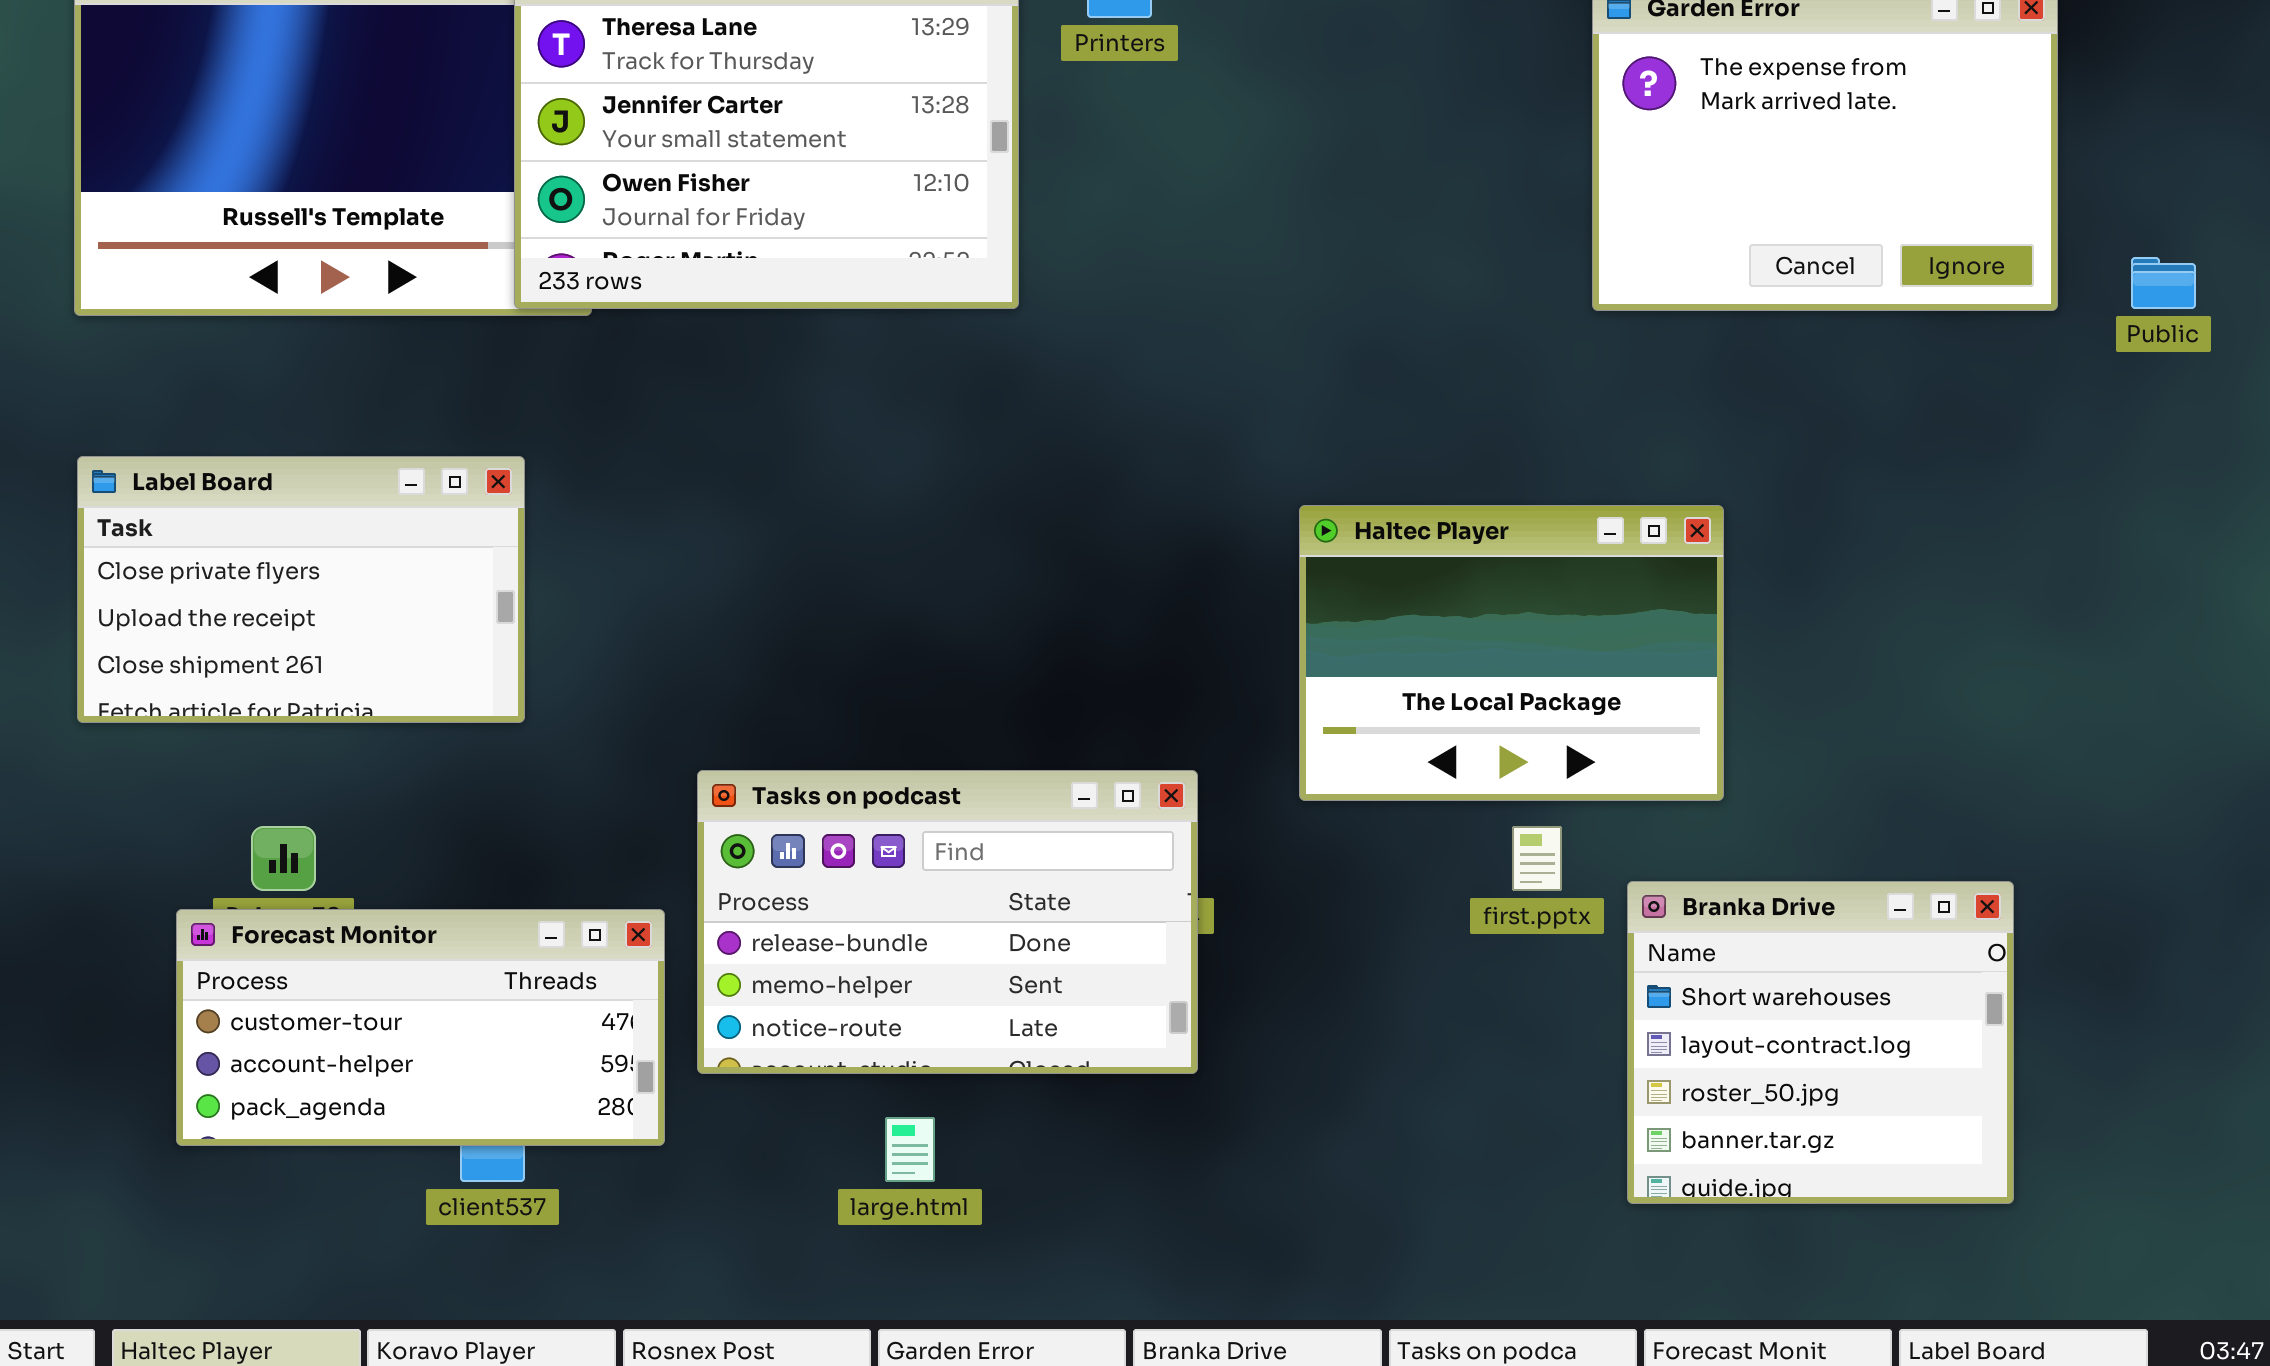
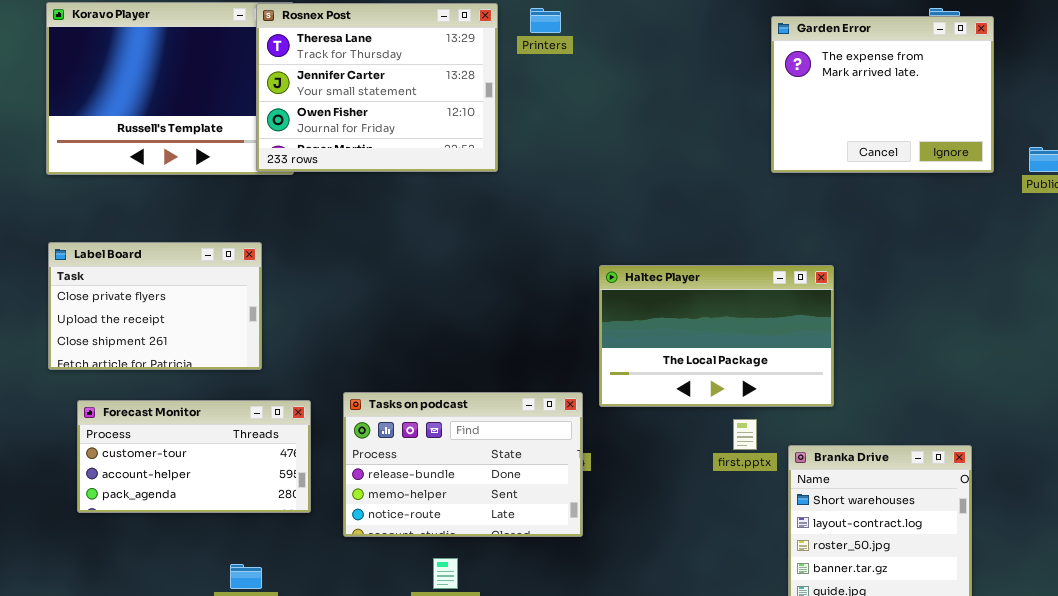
Haltec Player: [1299,505,1724,801] -> [599,265,834,407], resized
Forecast Monitor: [176,909,665,1146] -> [77,400,311,513], moved

